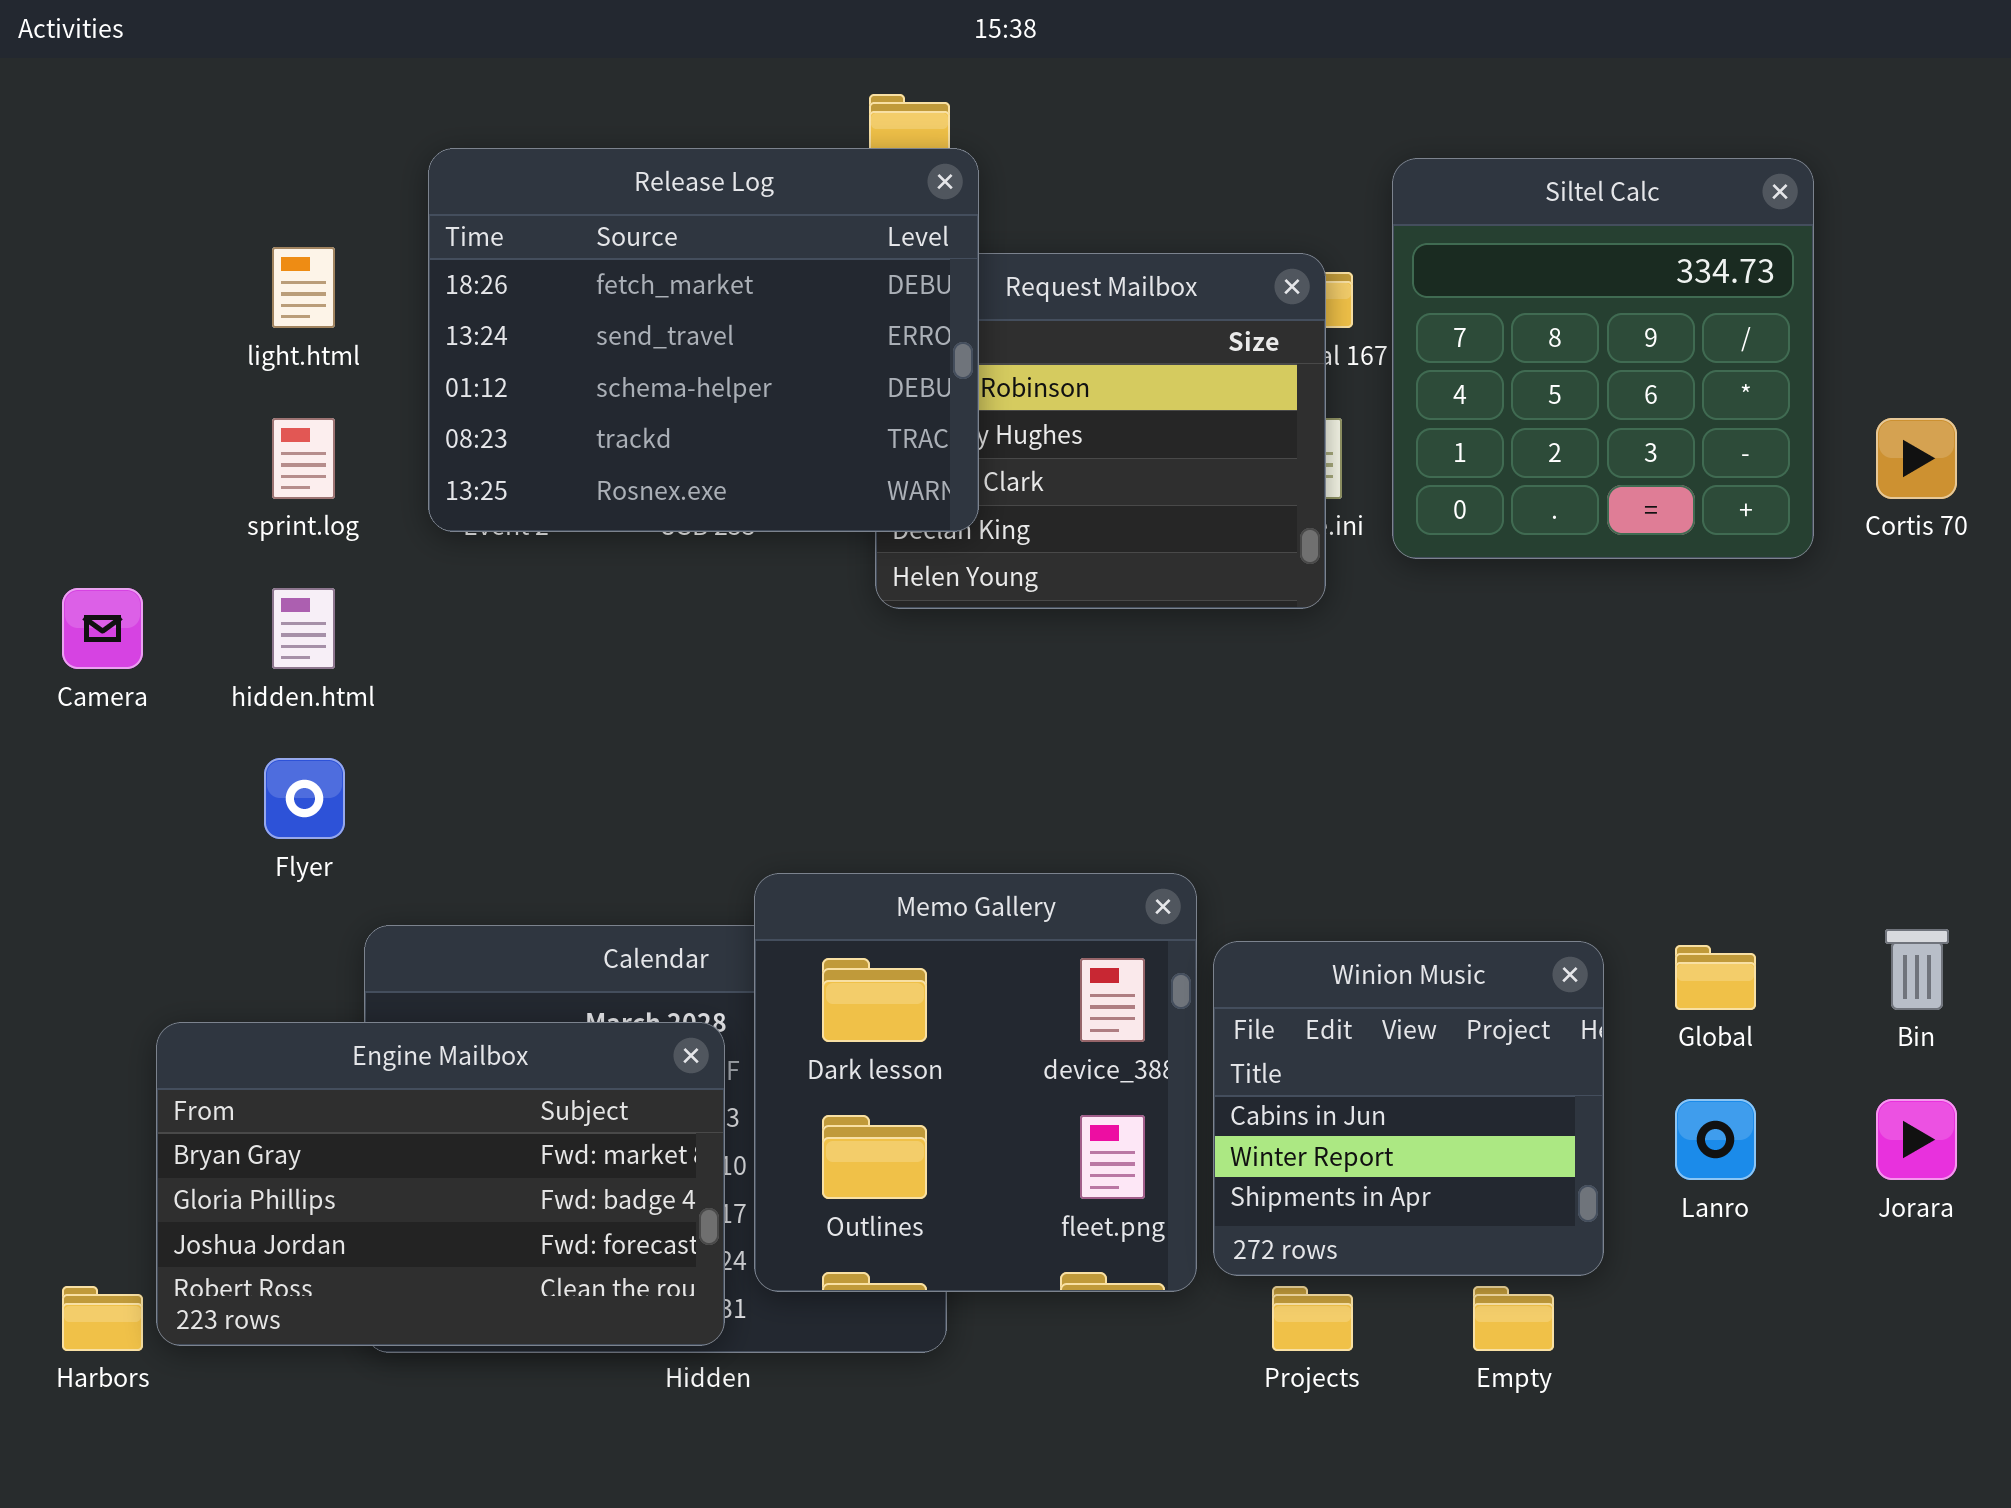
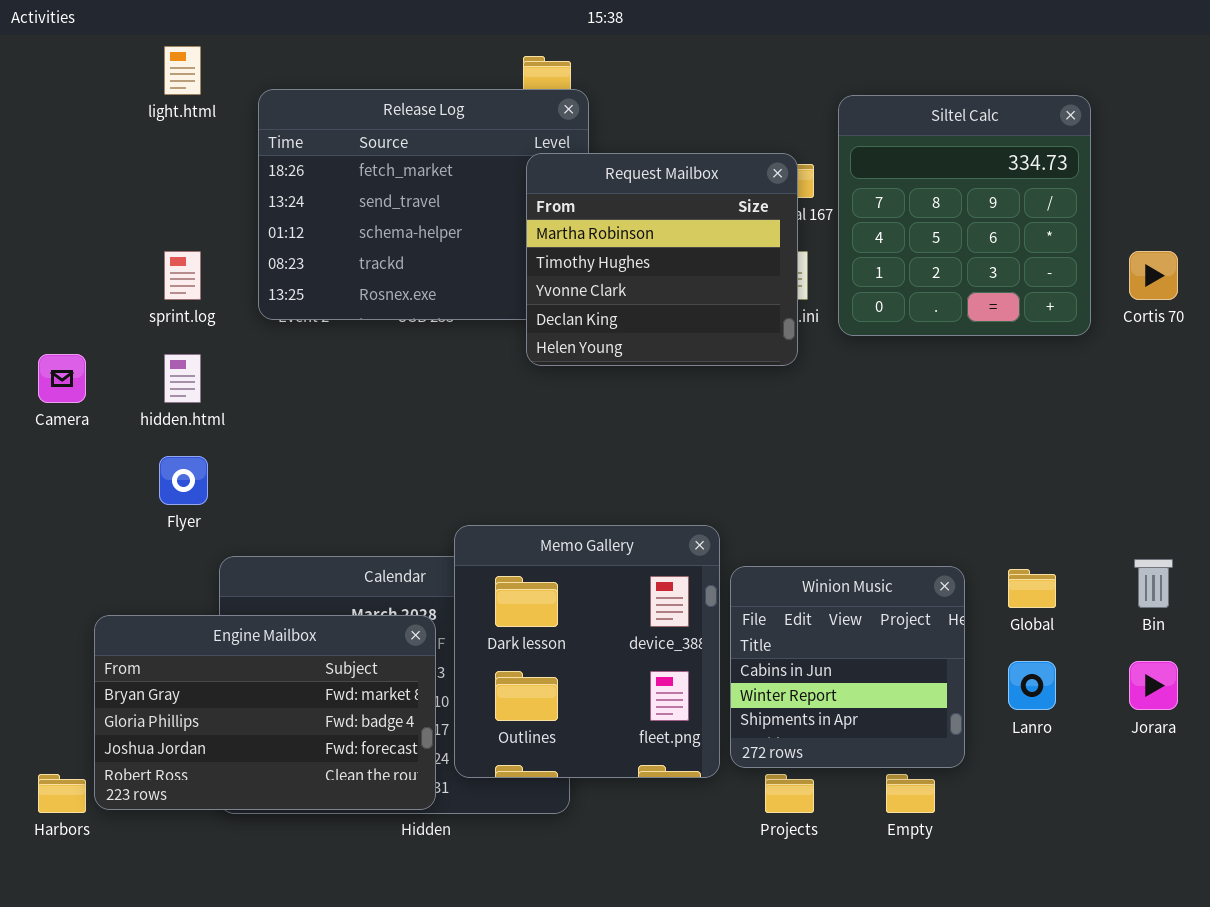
light.html: [272,247,335,328] -> [164,46,201,95], moved
Request Mailbox: [875,253,1326,609] -> [526,153,798,366], raised

